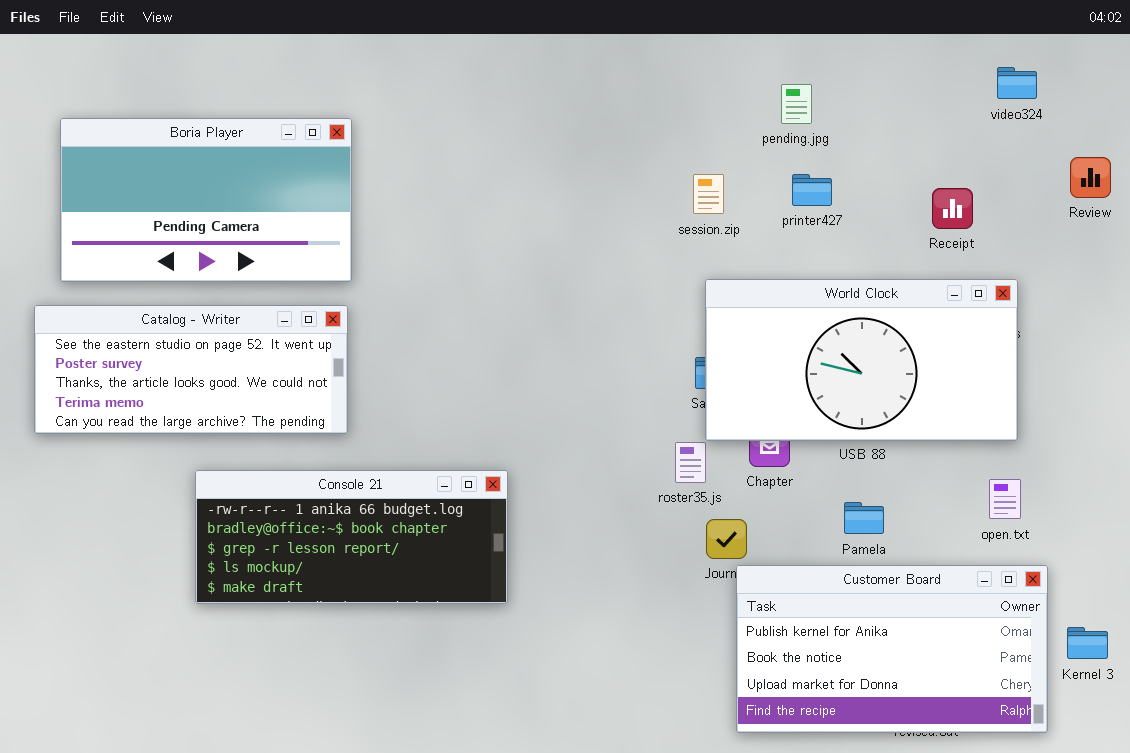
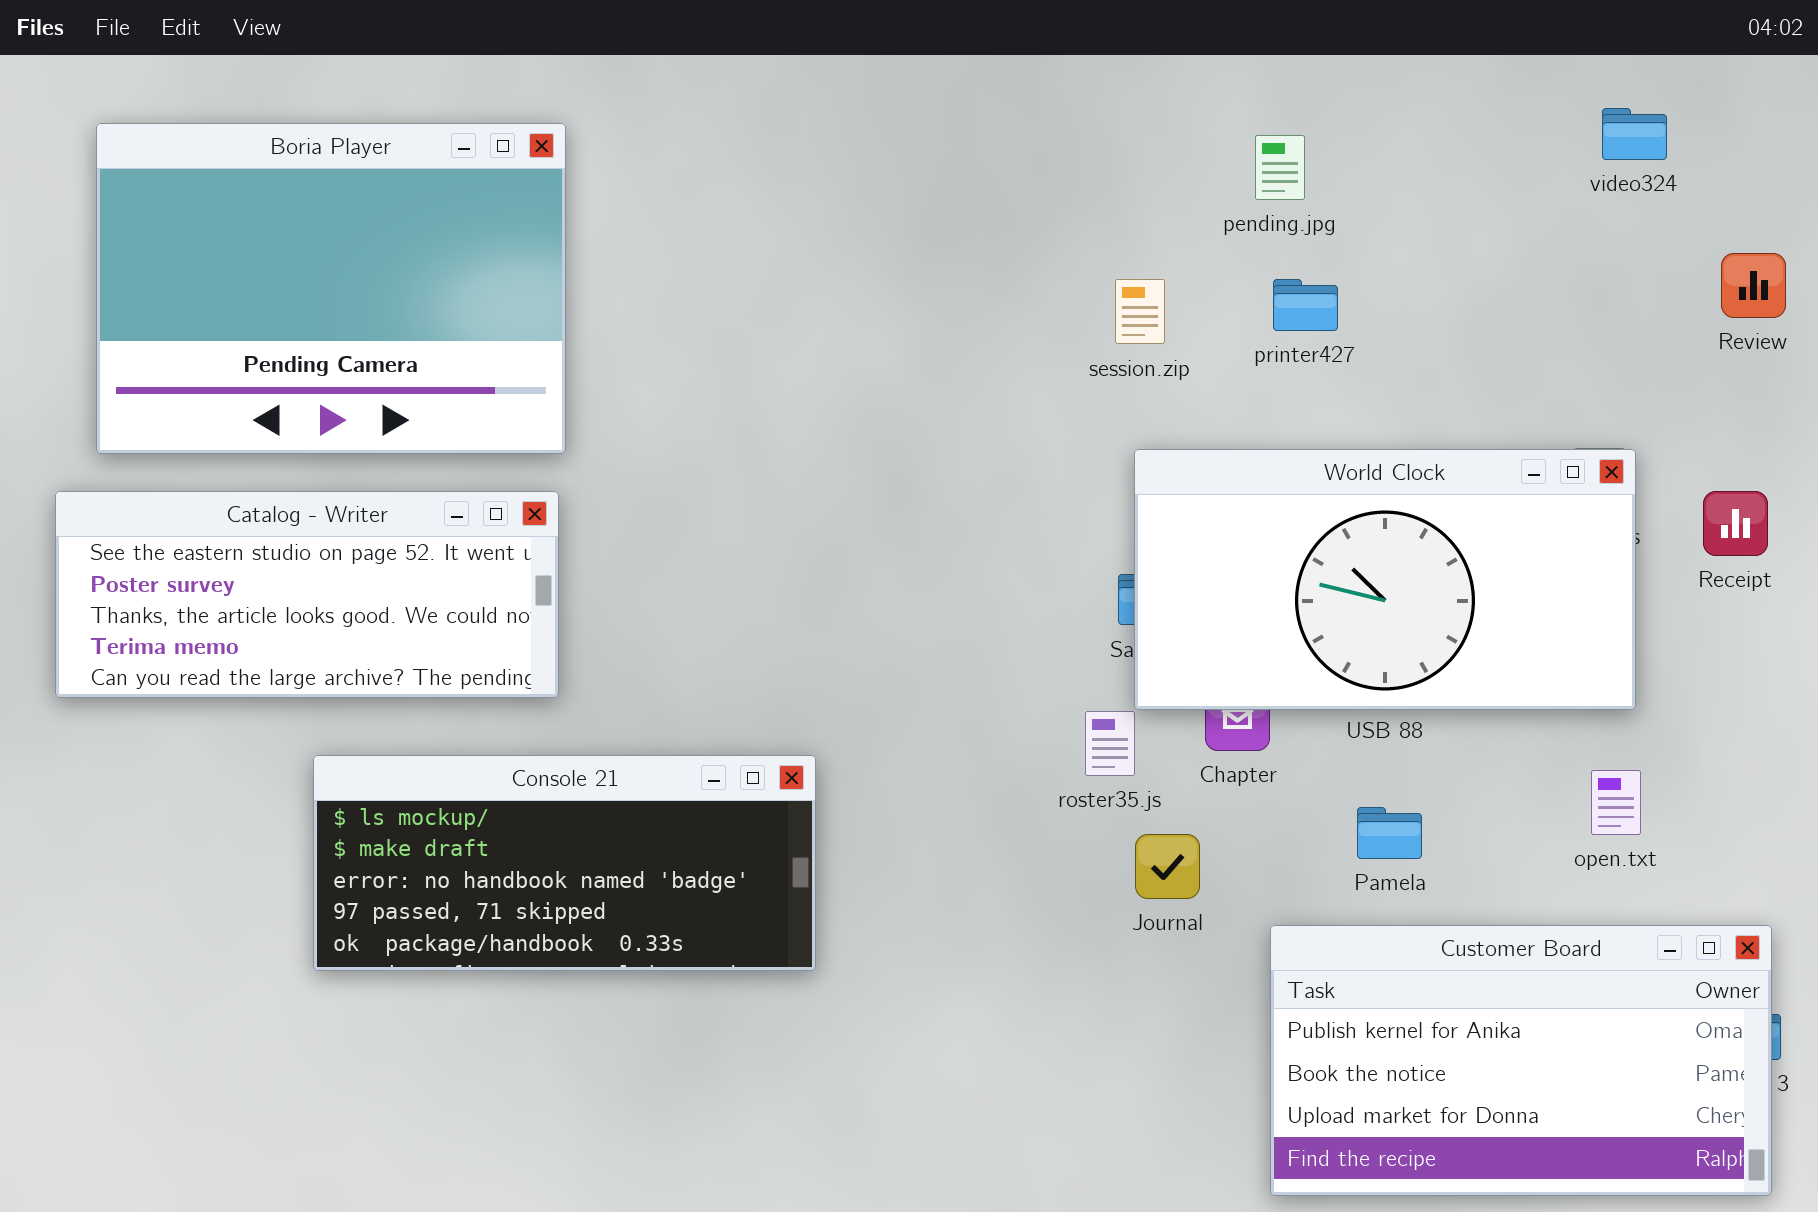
Boria Player: [60,118,352,282] -> [96,123,566,454], resized
Receipt: [932,188,973,229] -> [1703,491,1768,556], moved
Console 21: [195,470,508,604] -> [313,755,816,971], scrolled down 3 rows
Customer Board: [736,565,1048,733] -> [1270,925,1772,1196], moved

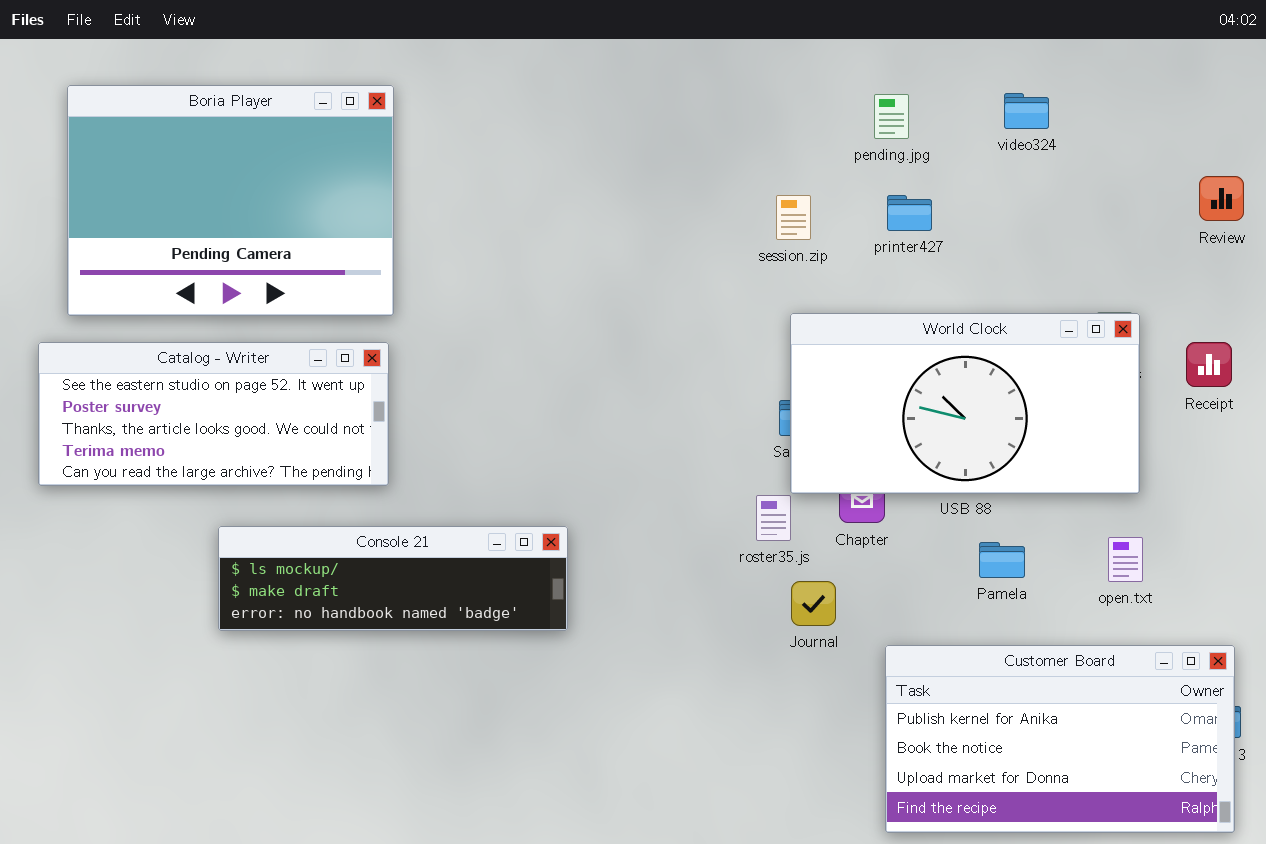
video324: [1602,108,1667,160] -> [1004,93,1049,129], moved
Console 21: [313,755,816,971] -> [218,526,568,631], resized
Pamela: [1357,807,1422,859] -> [979,542,1025,578], moved

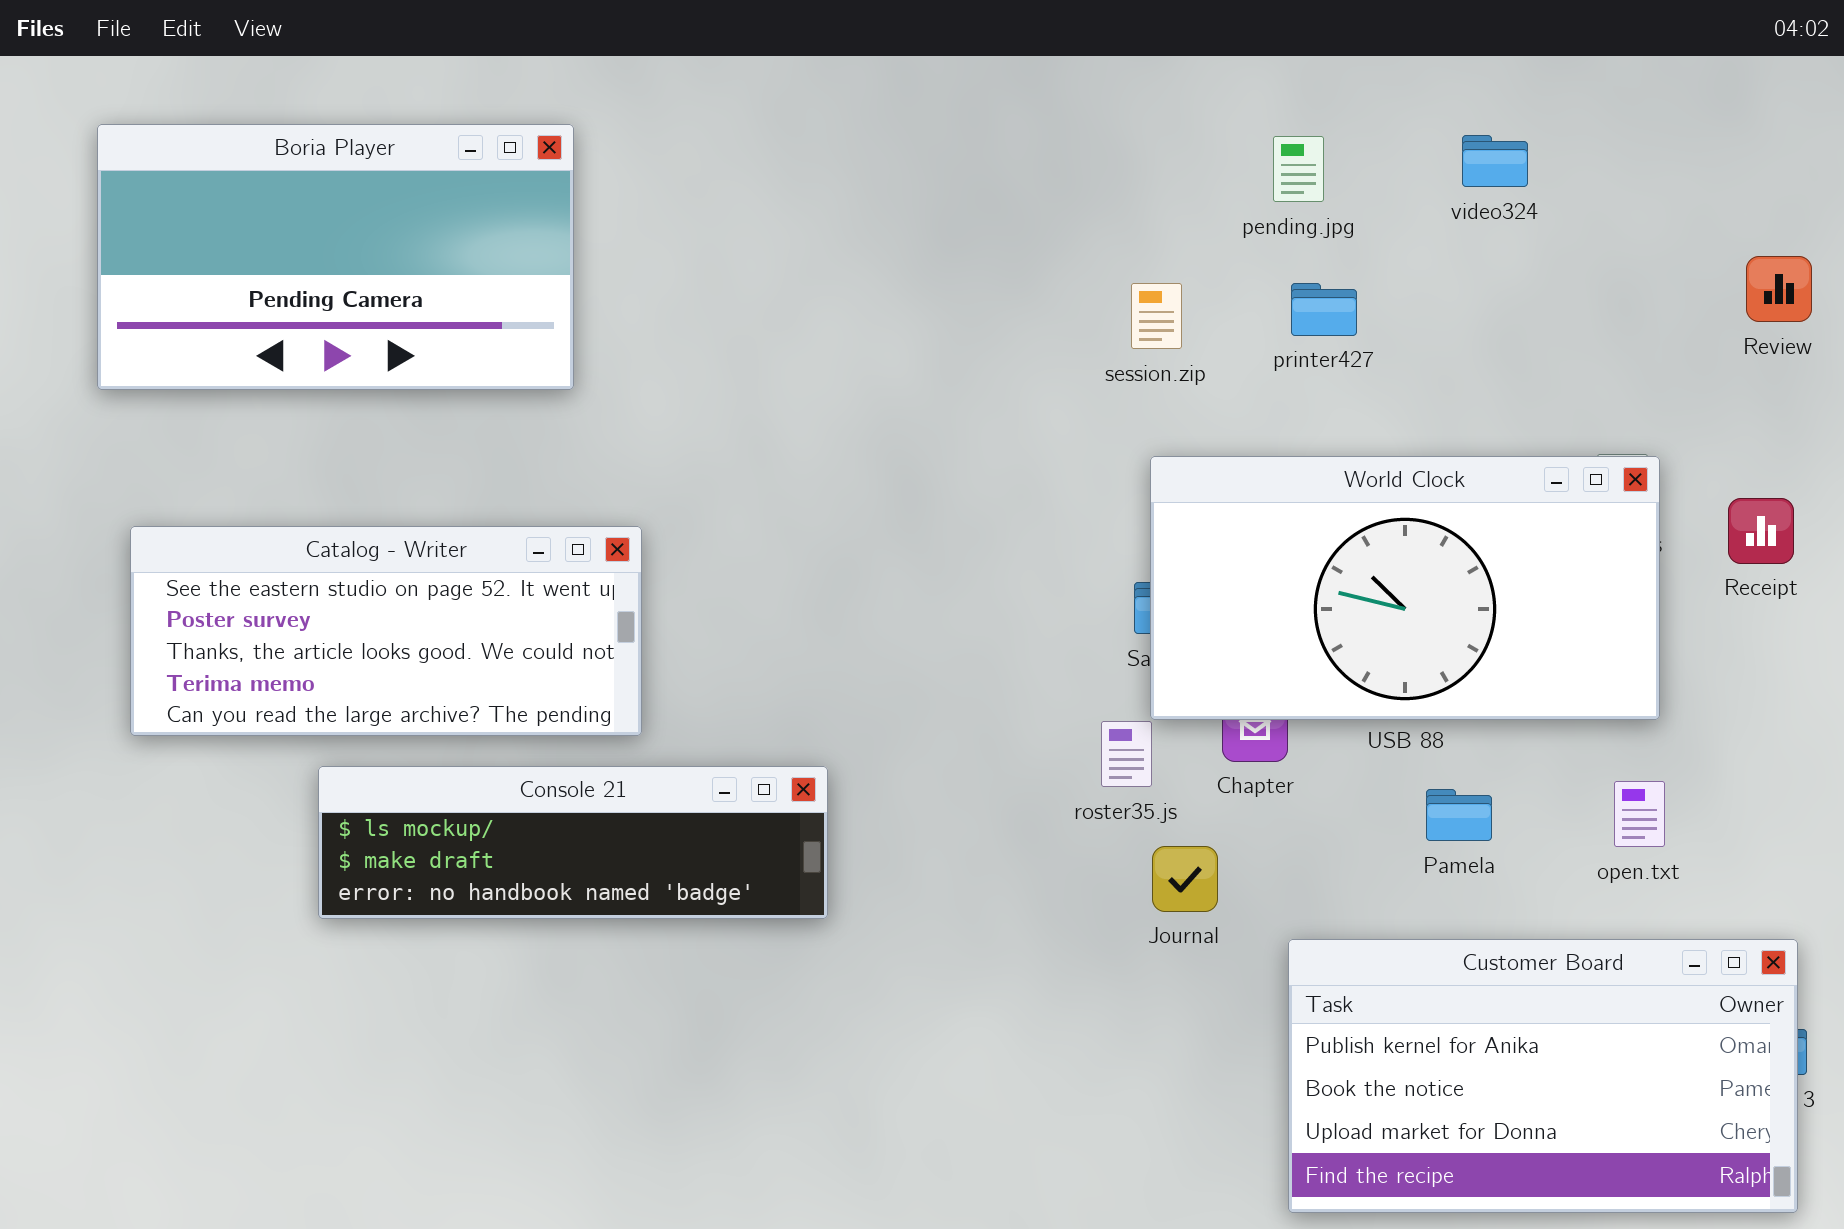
Boria Player: [67,85,394,316] -> [97,124,574,390], resized
Catalog - Writer: [38,342,389,486] -> [130,526,642,736], moved

